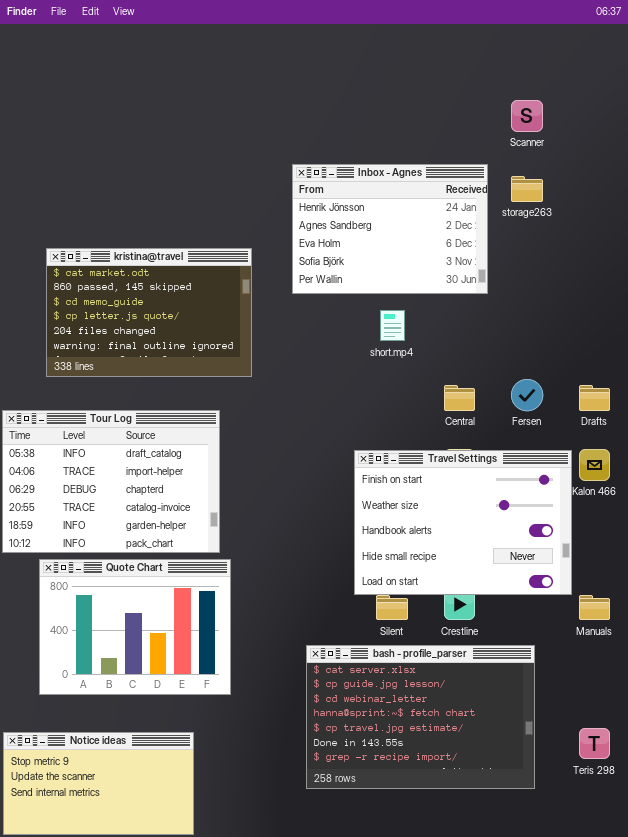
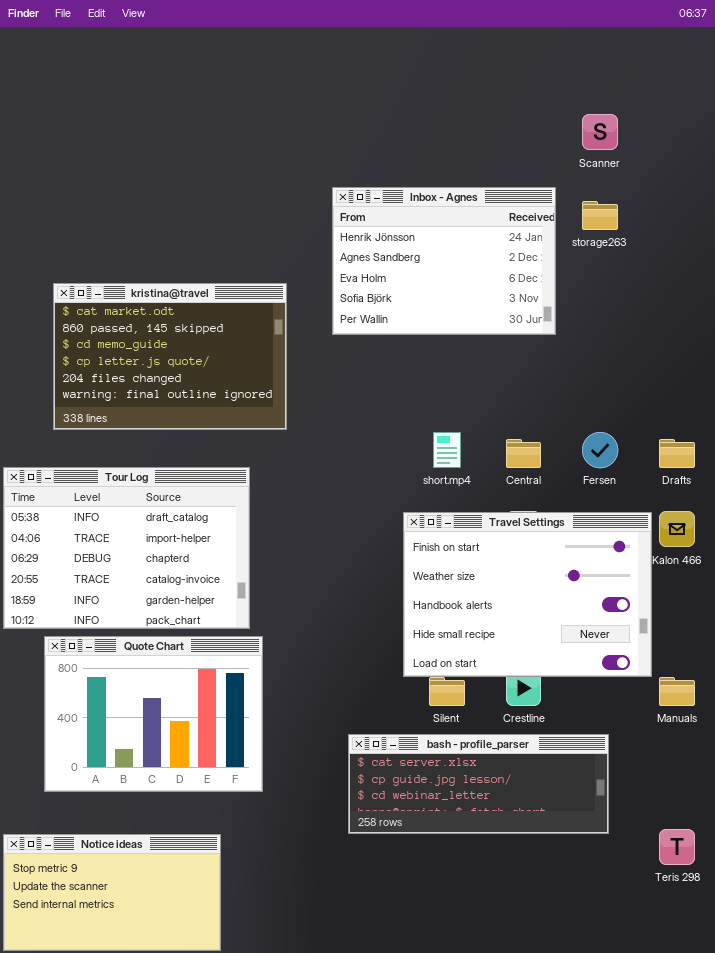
short.mp4: [380,310,405,341] -> [433,432,461,468], moved
bash - profile_parser: [306,645,535,789] -> [348,734,609,834], resized

